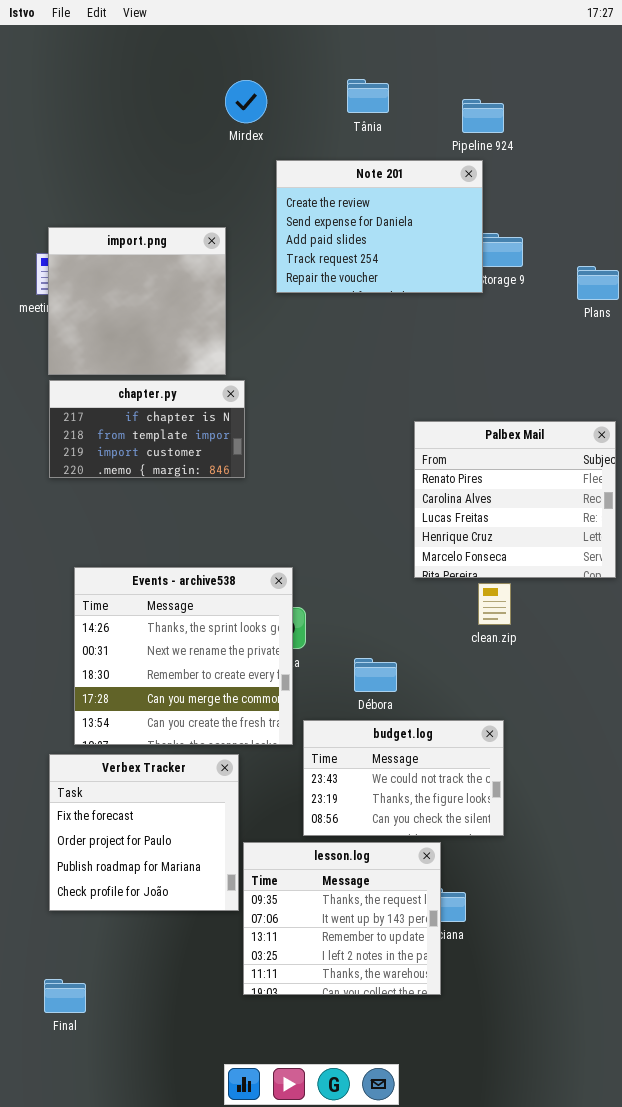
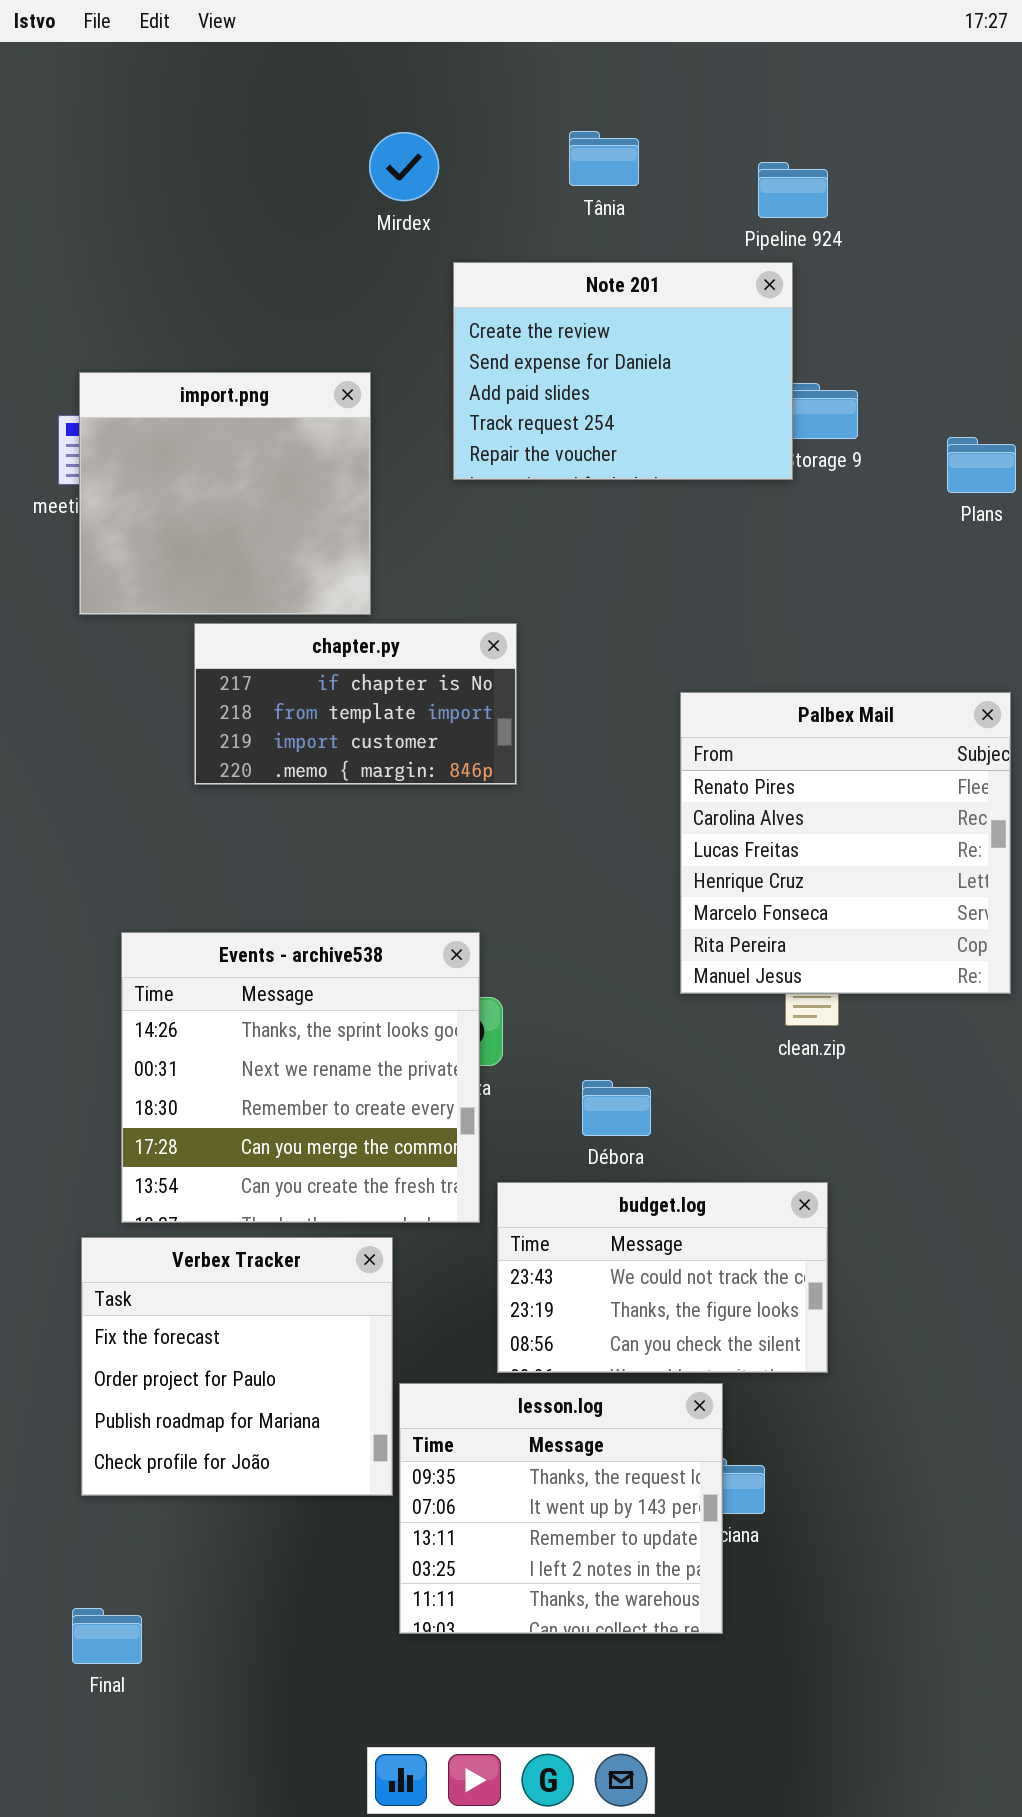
chapter.py: [49,380,245,478] -> [194,623,517,785], moved
Palbex Mail: [414,421,616,578] -> [680,692,1011,994], resized

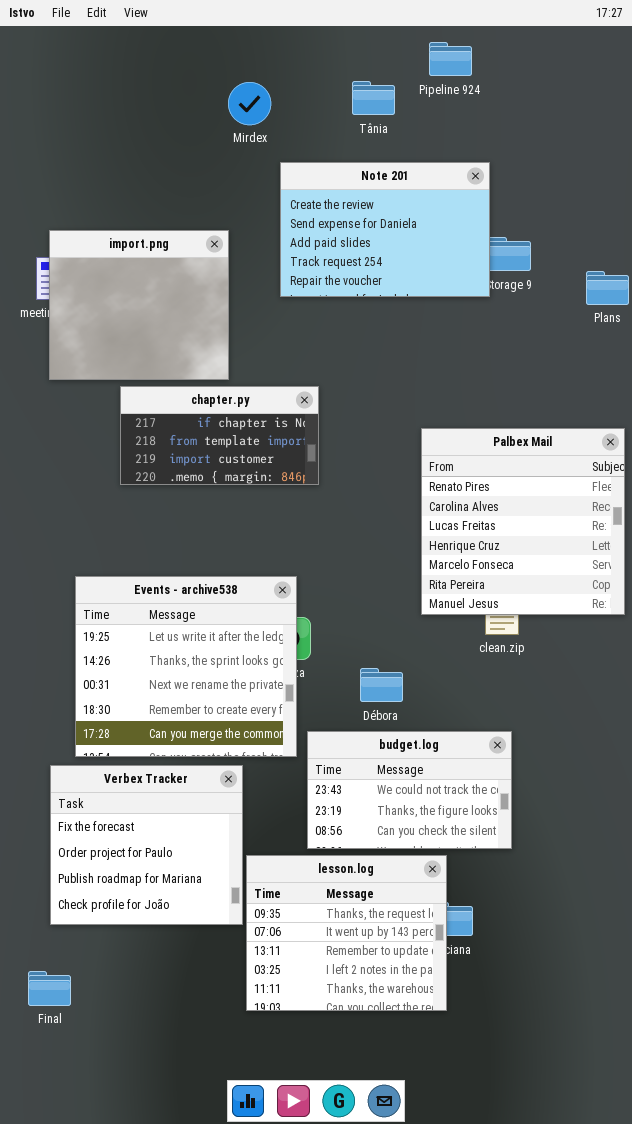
Pipeline 924: [758,162,828,218] -> [429,42,472,76], moved
Events - archive538: [121,932,480,1223] -> [75,576,297,757], scrolled up 1 row
Final: [72,1608,142,1664] -> [28,971,71,1006], moved

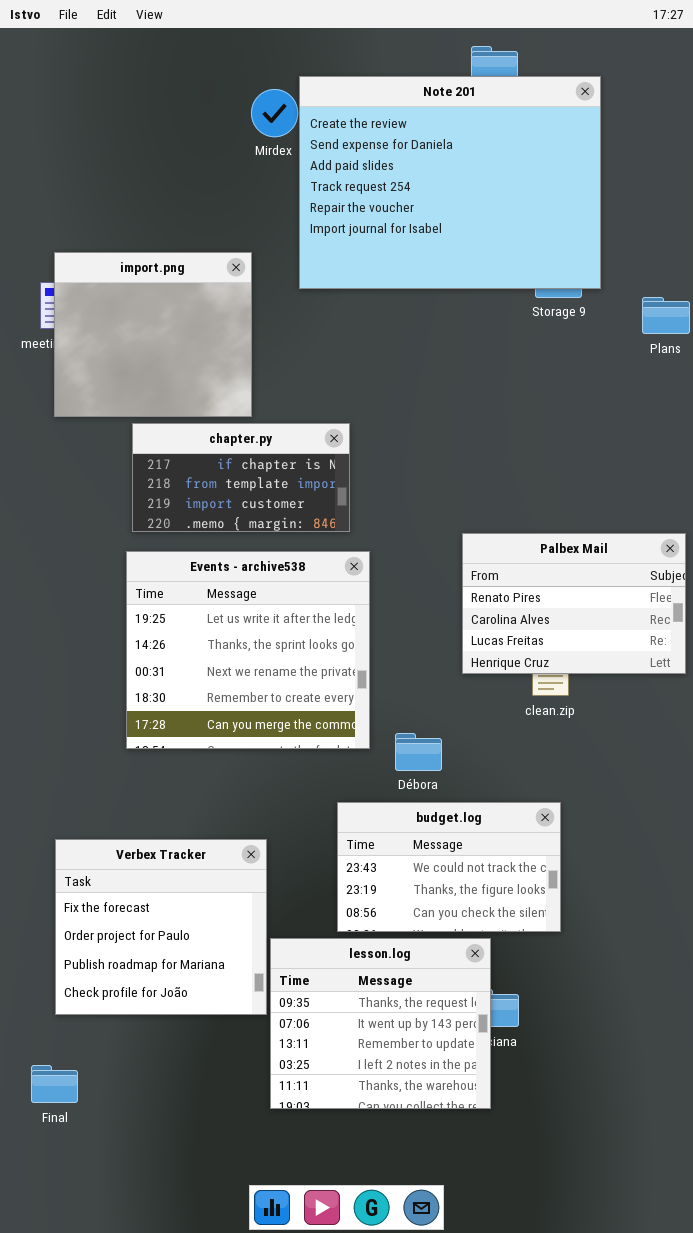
Note 201: [280,162,490,297] -> [299,76,601,289], moved, resized
Palbex Mail: [421,428,625,615] -> [462,533,686,674], resized
Events - archive538: [75,576,297,757] -> [126,551,370,749], moved

